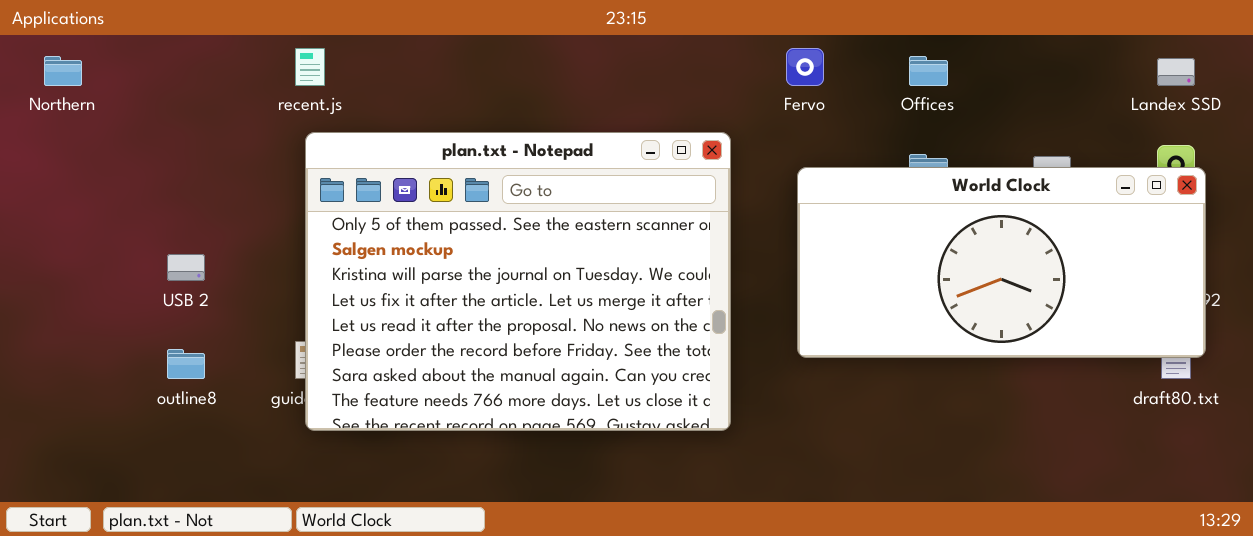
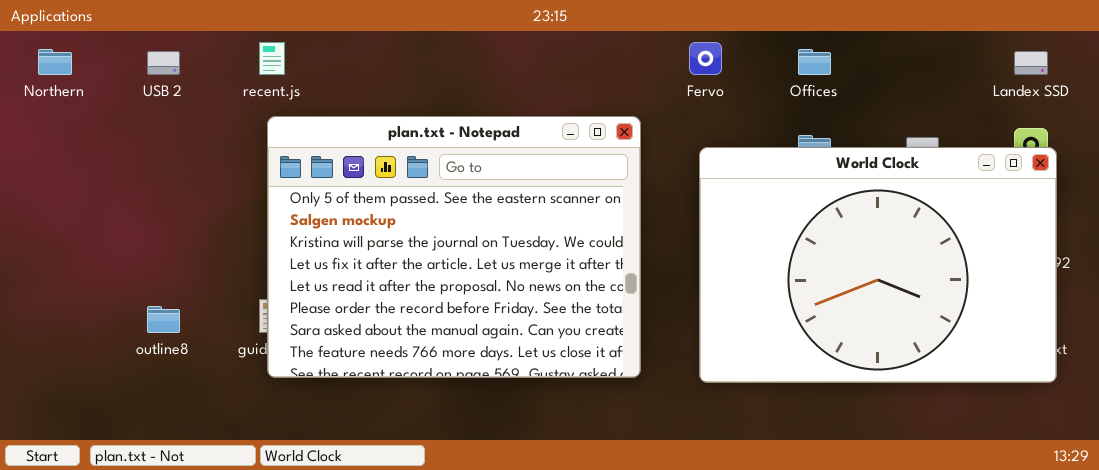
World Clock: [797,167,1206,358] -> [699,147,1057,383], resized
USB 2: [167,254,205,281] -> [147,51,180,75], moved

